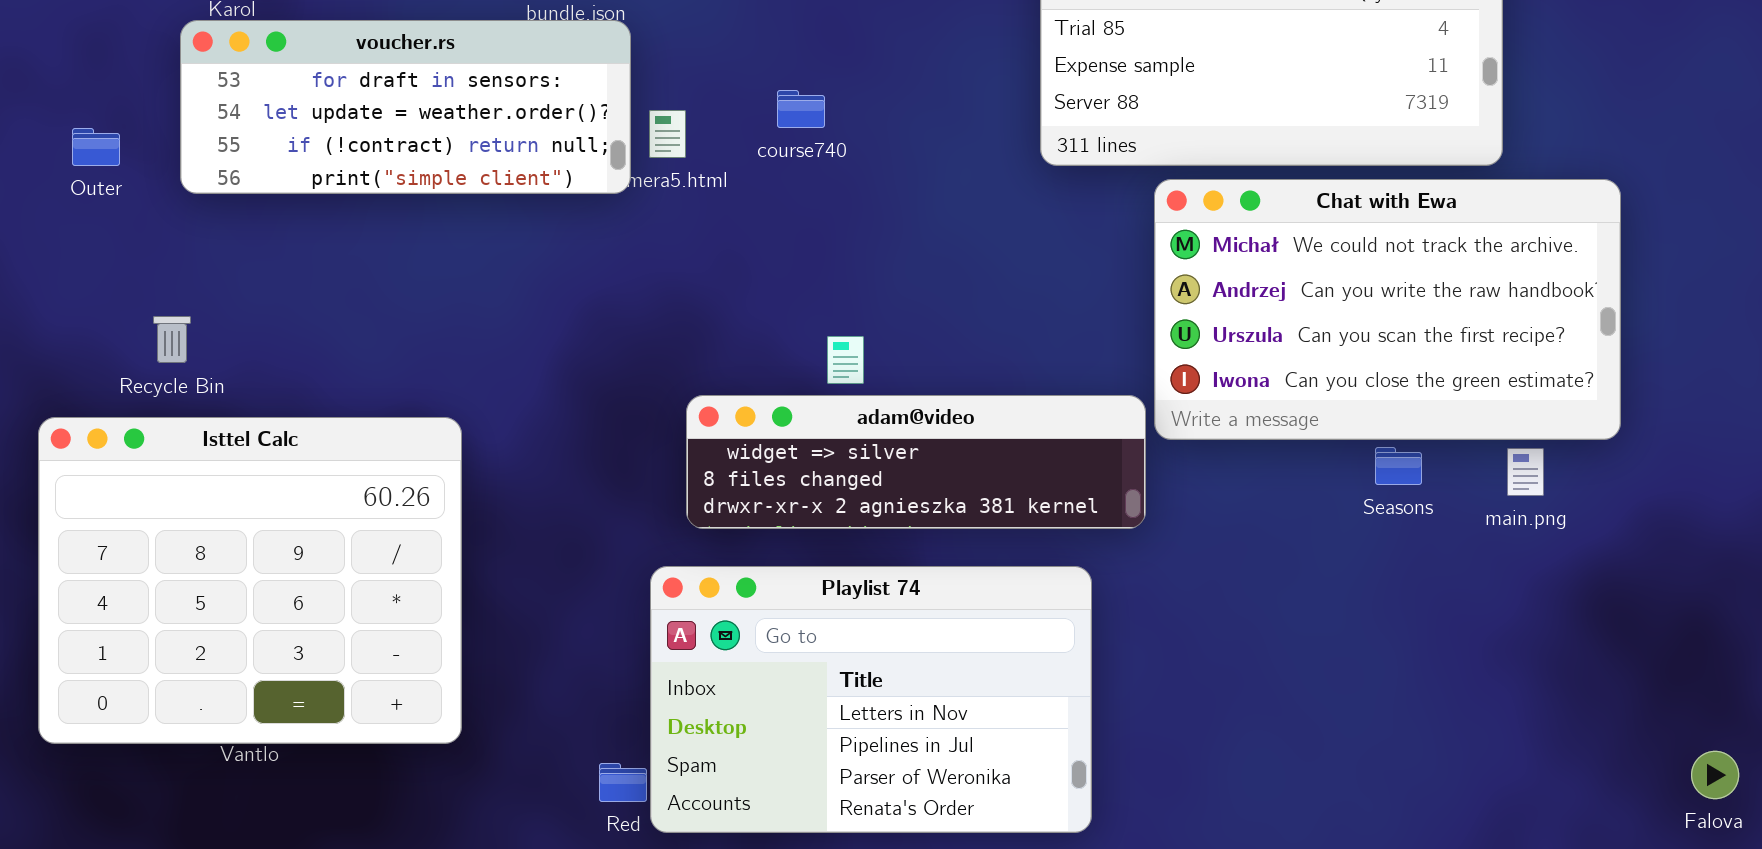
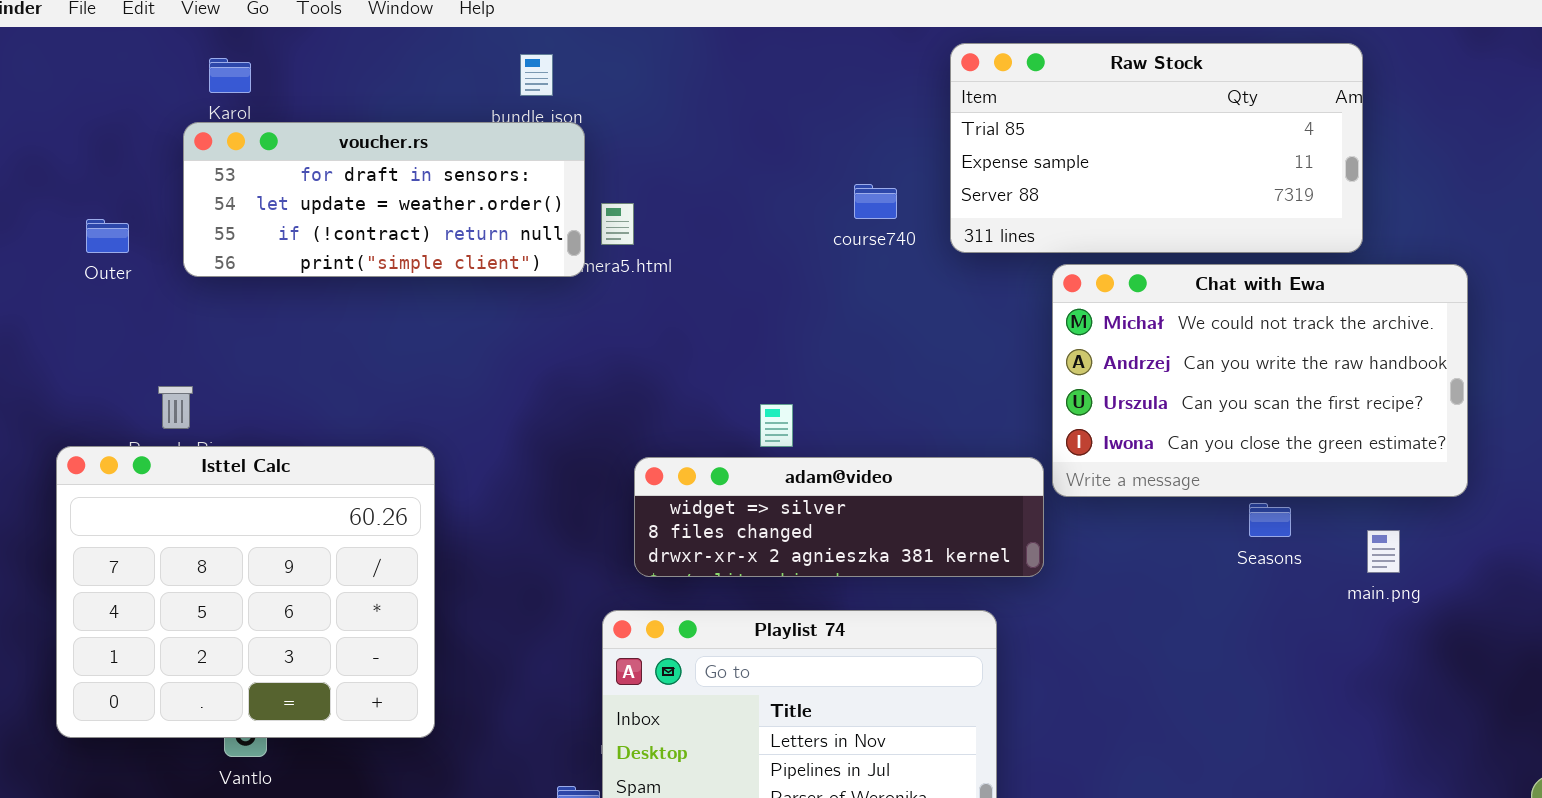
course740: [777,90,825,128] -> [854,184,897,219], moved
Isttel Calc: [38,417,462,744] -> [56,446,435,738], moved
main.png: [1507,448,1544,496] -> [1367,530,1400,573], moved

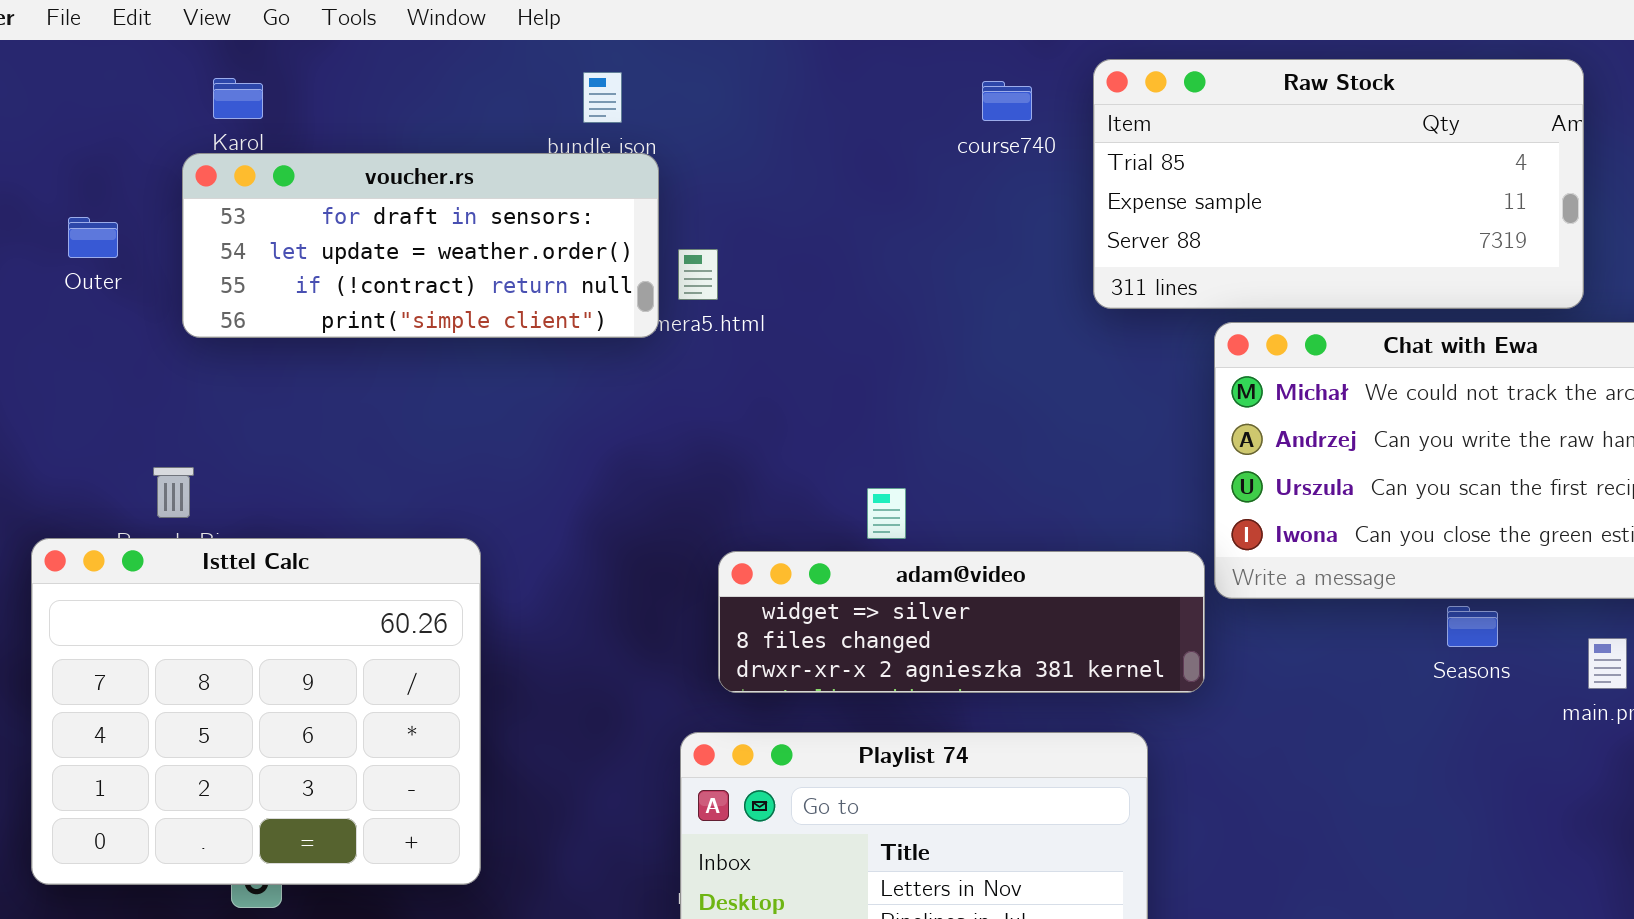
course740: [854,184,897,219] -> [982,81,1032,121], moved
Outer: [86,219,129,253] -> [68,217,118,258], moved

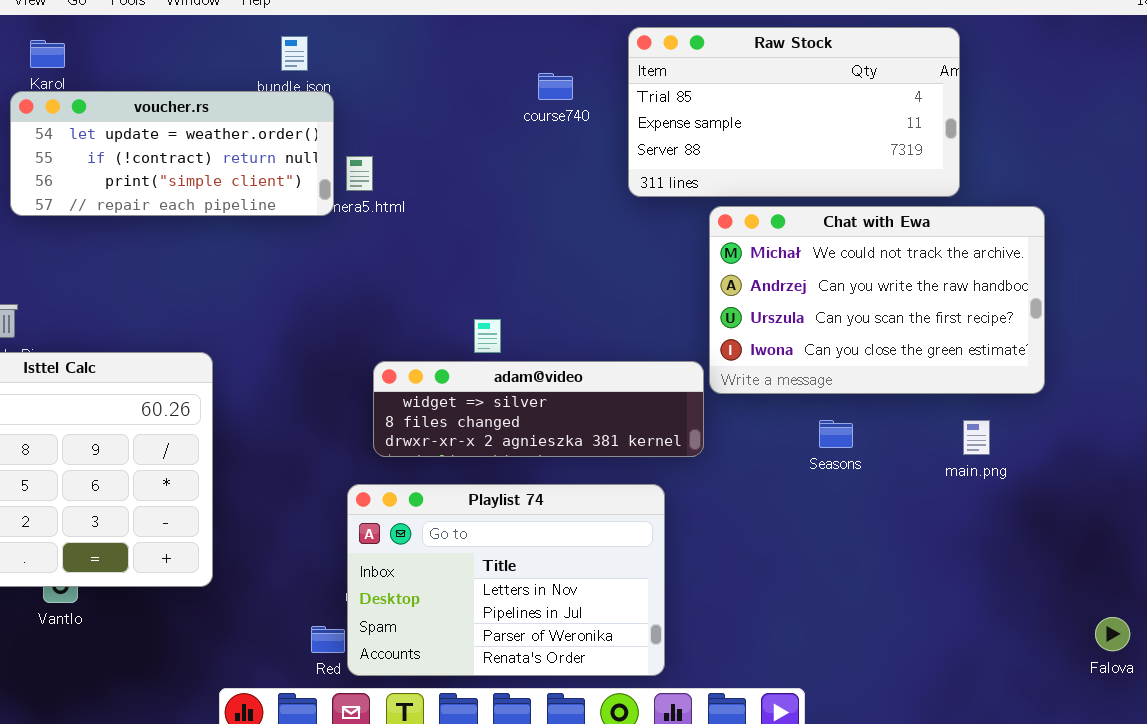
course740: [982,81,1032,121] -> [538,73,573,100], moved
voucher.rs: [182,153,659,338] -> [10,91,334,216], scrolled down 1 row
Seasons: [1447,606,1498,647] -> [819,420,853,448], moved

